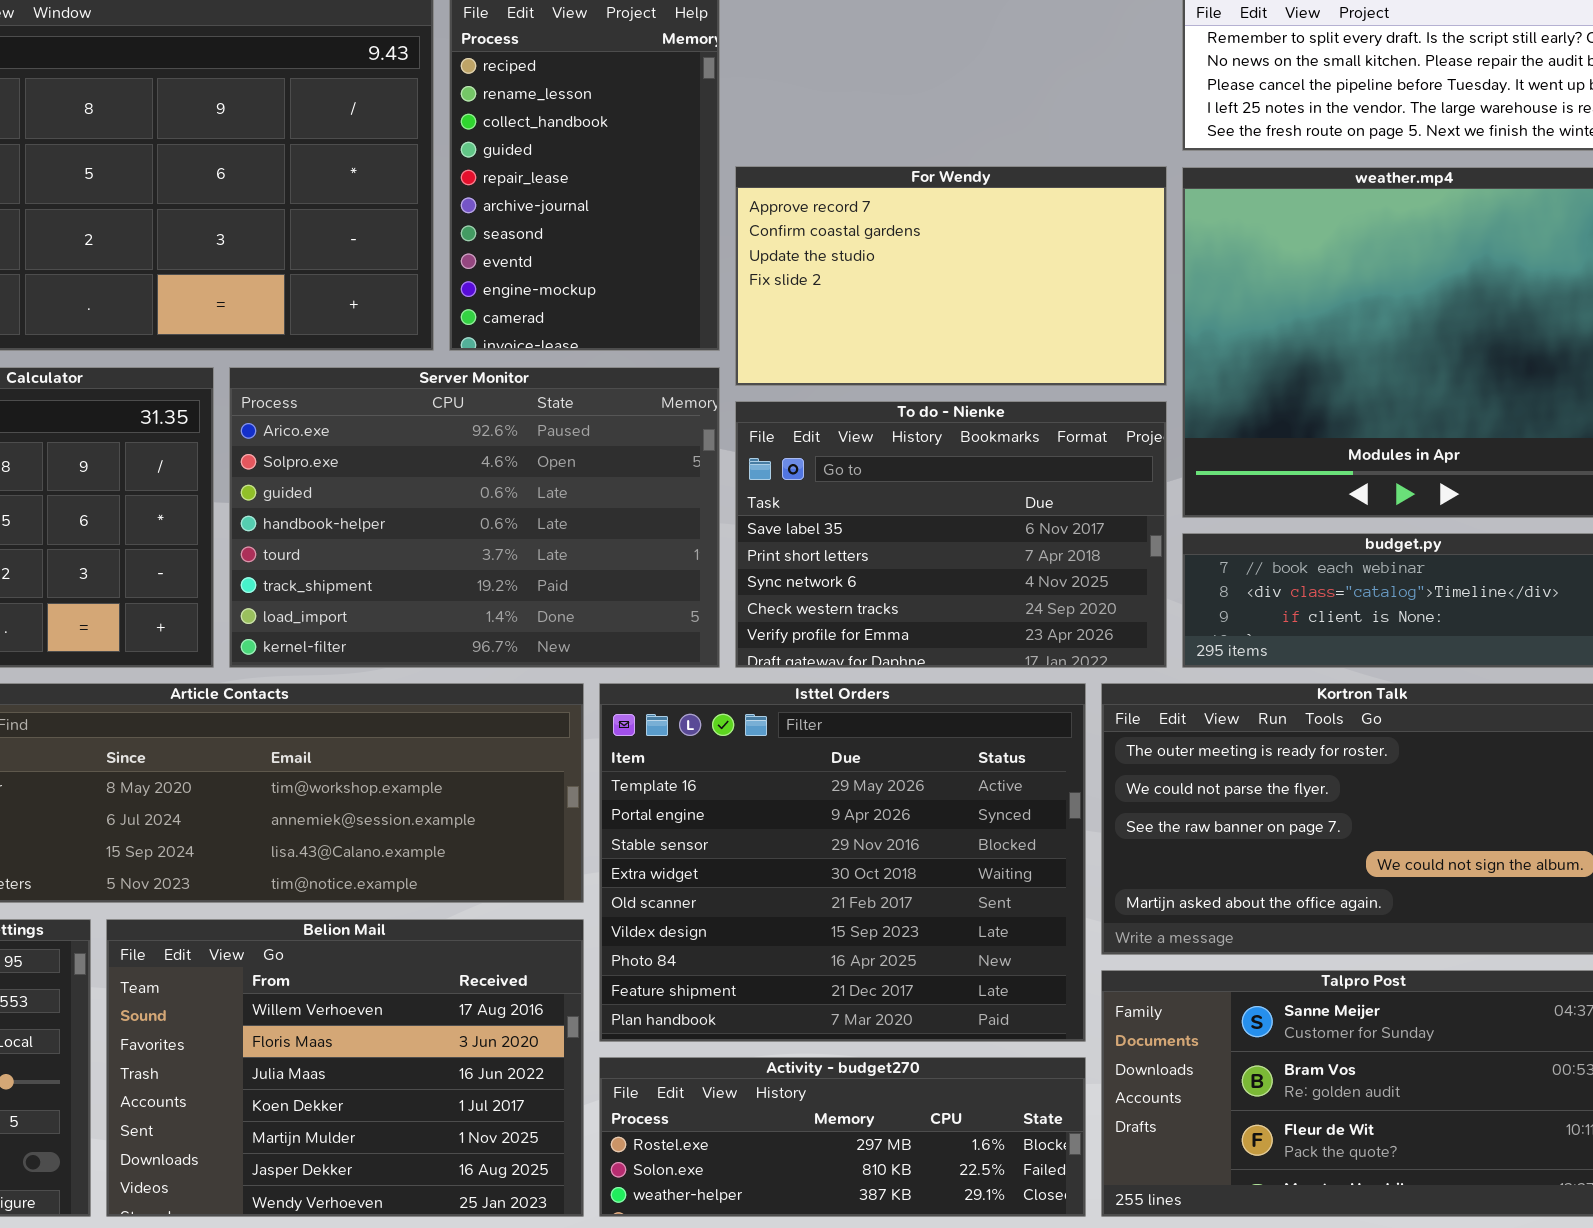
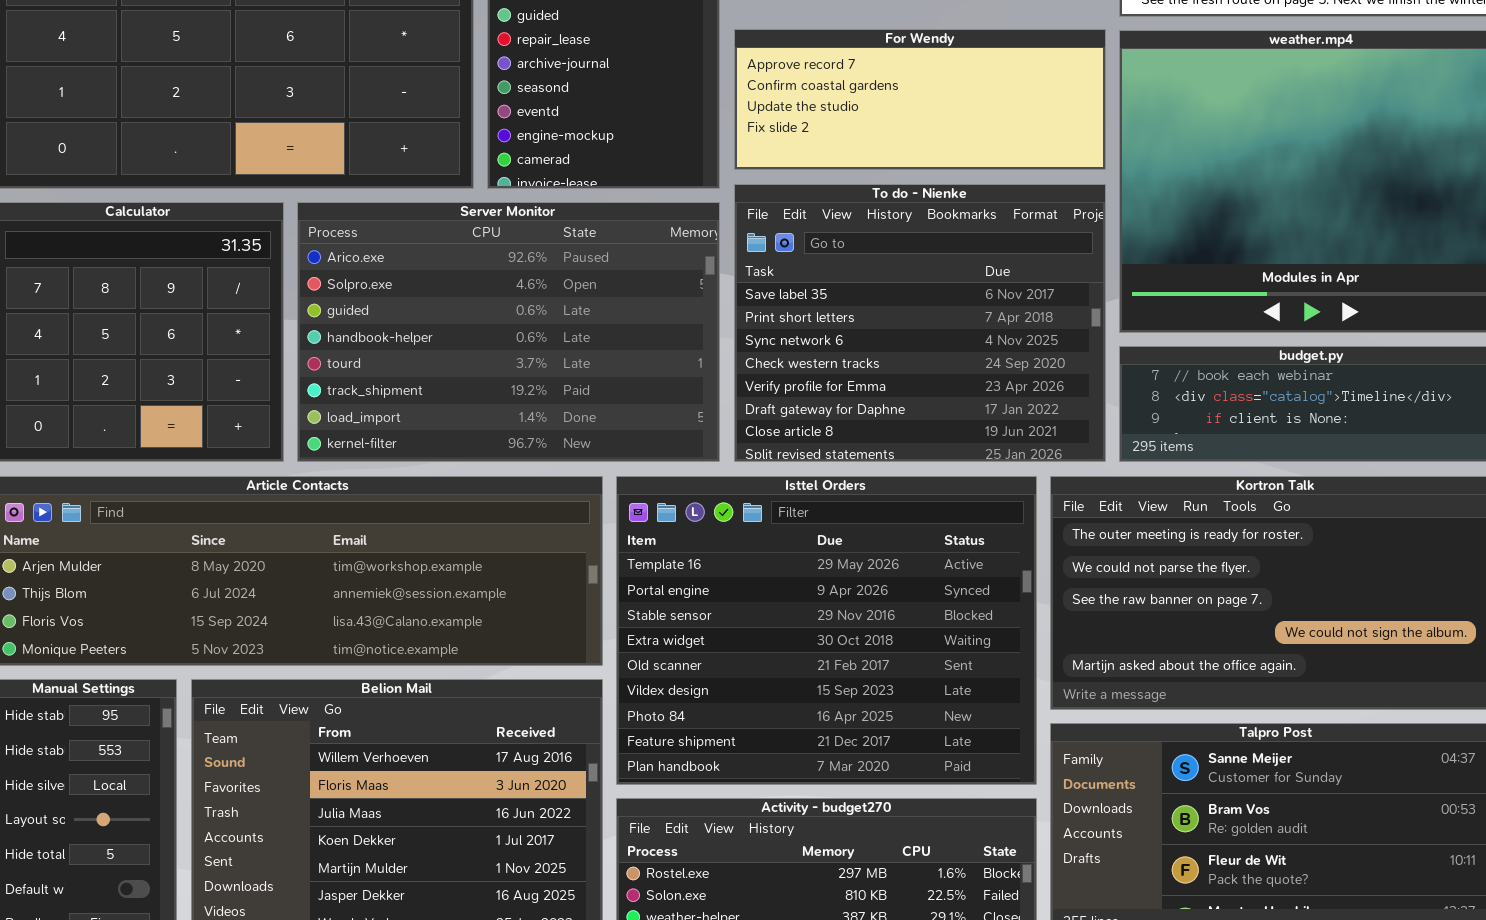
For Wendy: [735,166,1167,386] -> [734,29,1106,170], resized
To do - Nienke: [735,401,1167,668] -> [734,184,1106,462], resized

